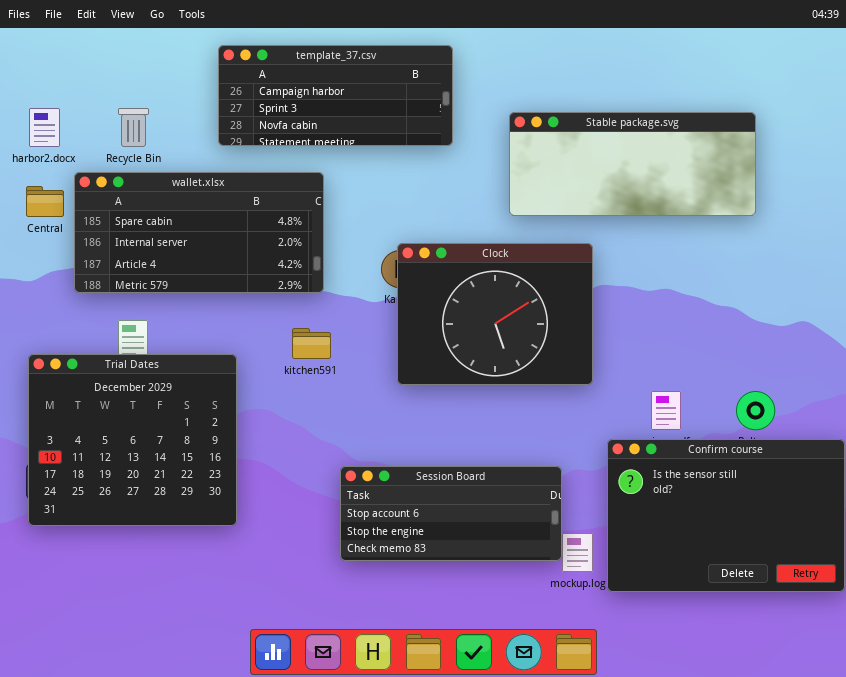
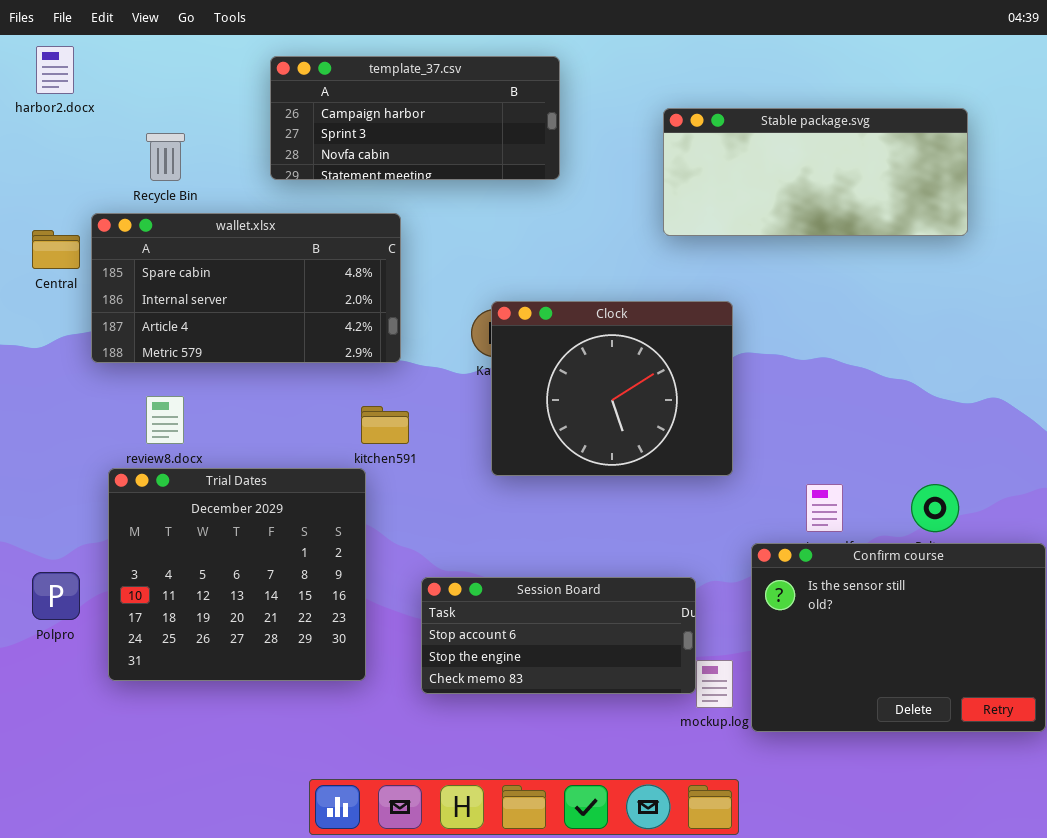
harbor2.docx: [29,108,60,147] -> [36,46,74,94], moved
Stable package.svg: [509,112,756,216] -> [663,108,968,236], moved
Trial Dates: [28,354,237,526] -> [108,468,366,681], moved

